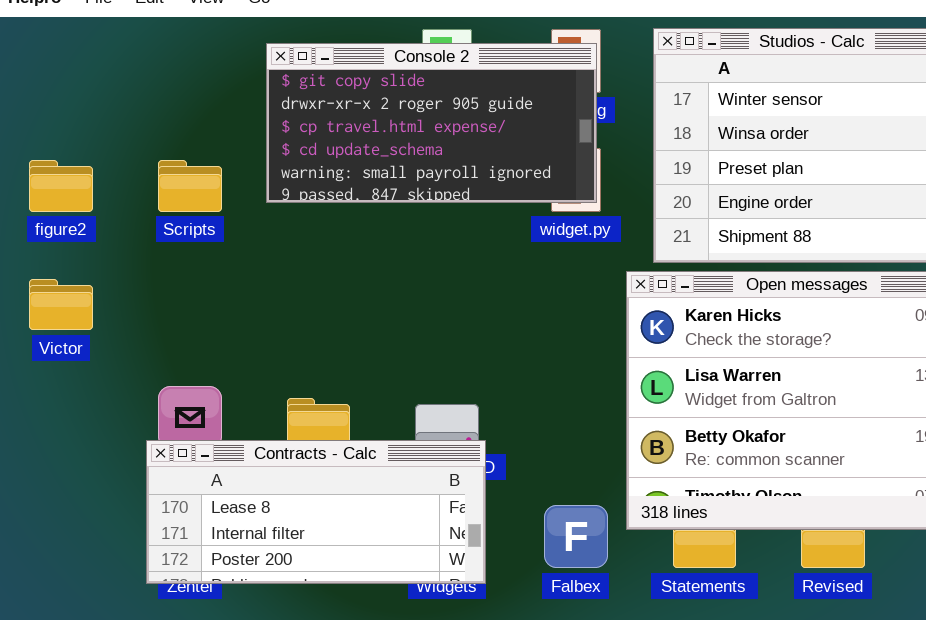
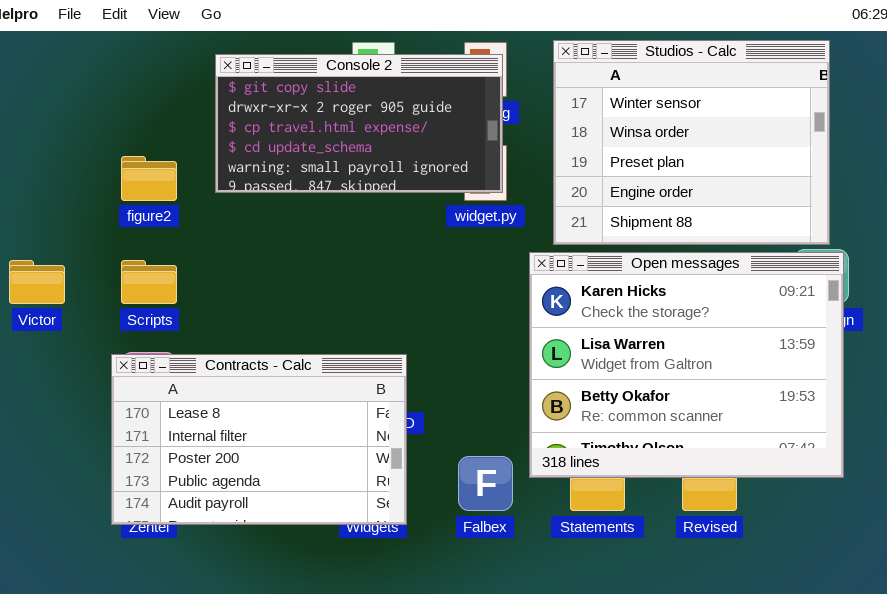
figure2: [29,160,93,212] -> [121,156,177,201], moved
Scripts: [158,160,222,212] -> [121,260,177,304], moved
Contracts - Calc: [146,440,486,584] -> [111,354,407,525], resized

